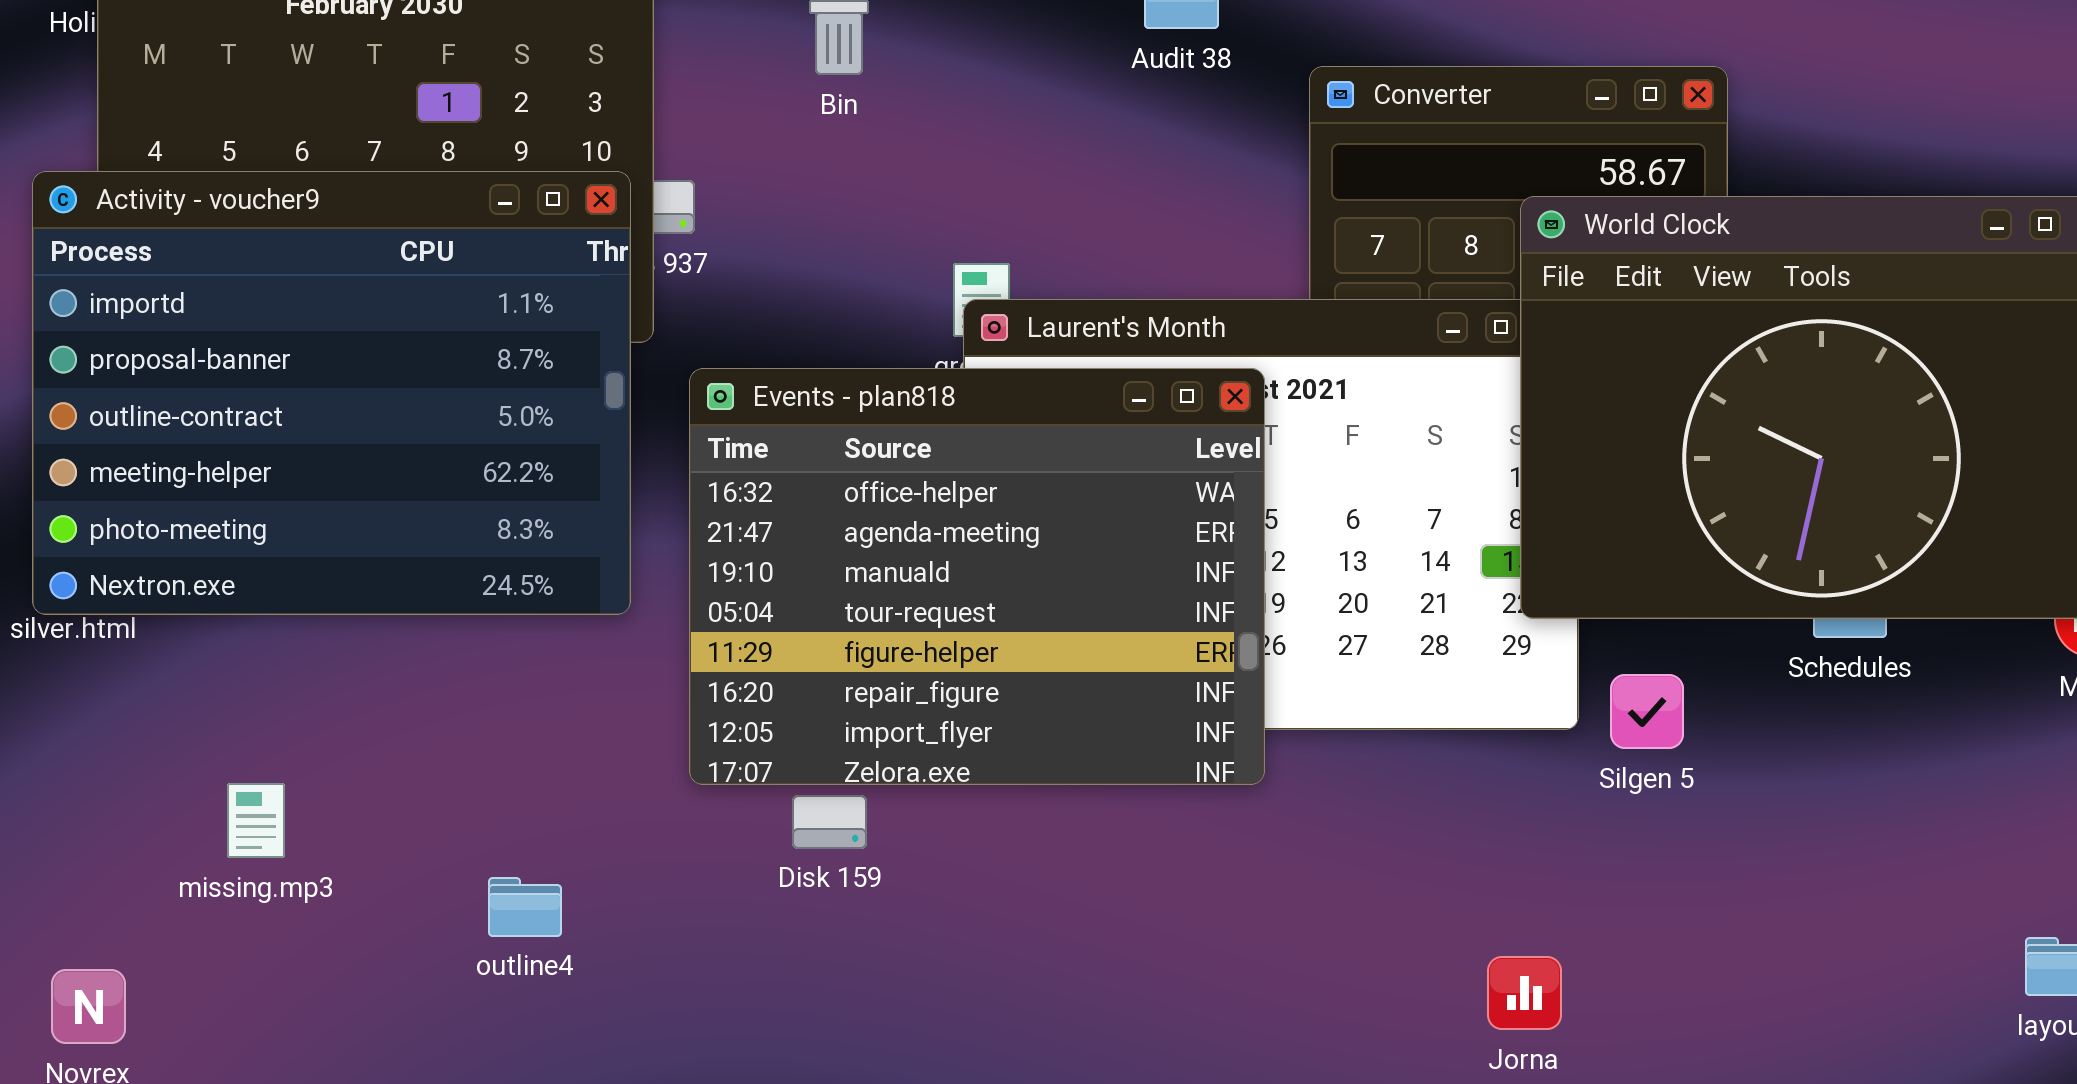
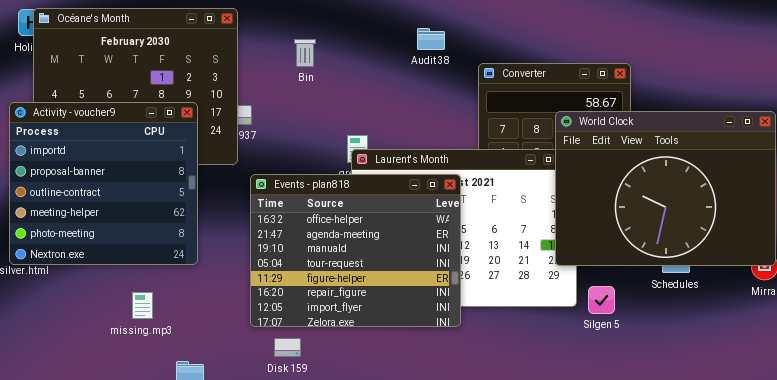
Activity - voucher9: [32,171,631,615] -> [9,102,198,265], resized
missing.mp3: [227,783,285,858] -> [132,292,153,319], moved
Disk 159: [792,795,867,849] -> [274,338,301,357], moved

